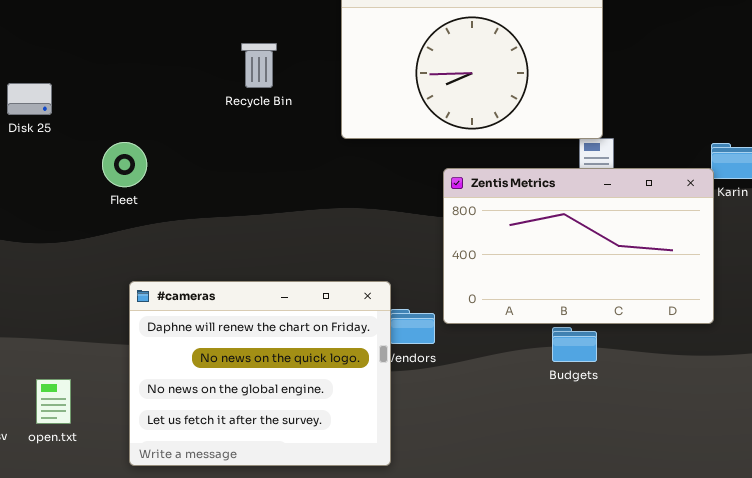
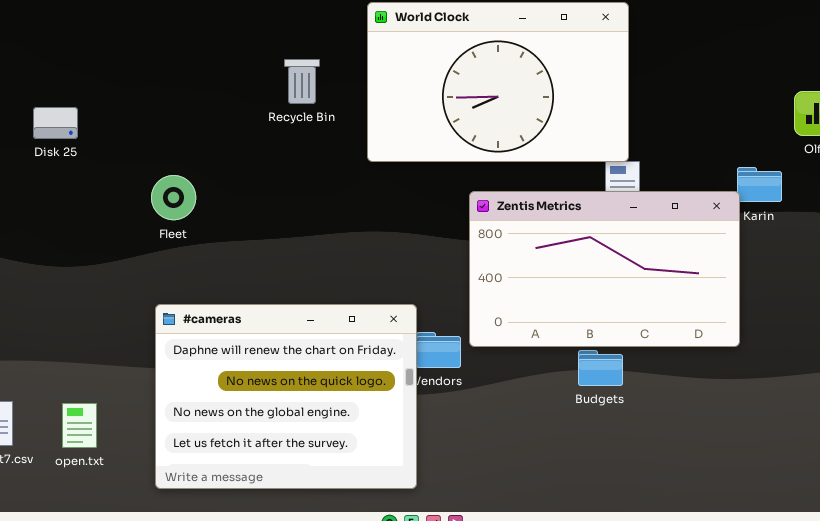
Recycle Bin: [241,43,277,88] -> [284,59,320,104], moved
Fleet: [102,142,147,187] -> [151,175,196,220], moved

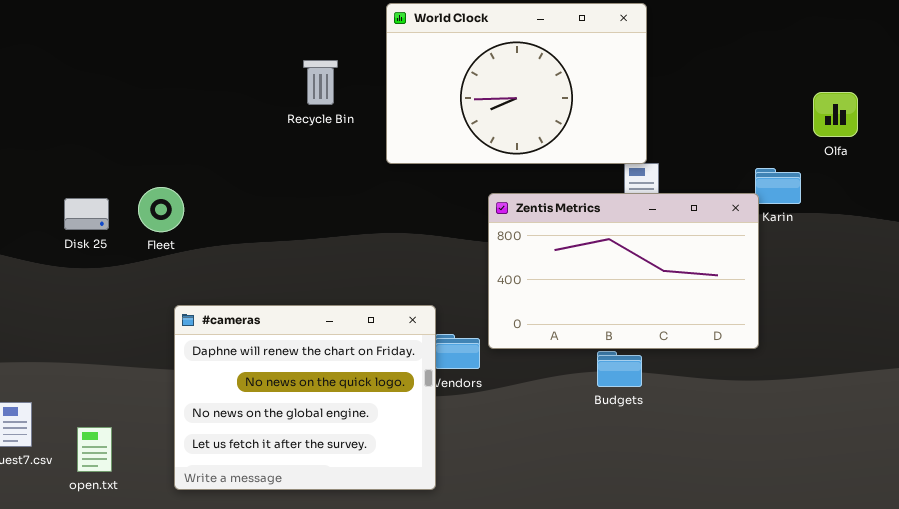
Disk 25: [33,107,78,139] -> [64,198,109,230], moved
Fleet: [151,175,196,220] -> [138,187,184,232], moved
open.txt: [62,403,97,448] -> [77,427,112,472], moved

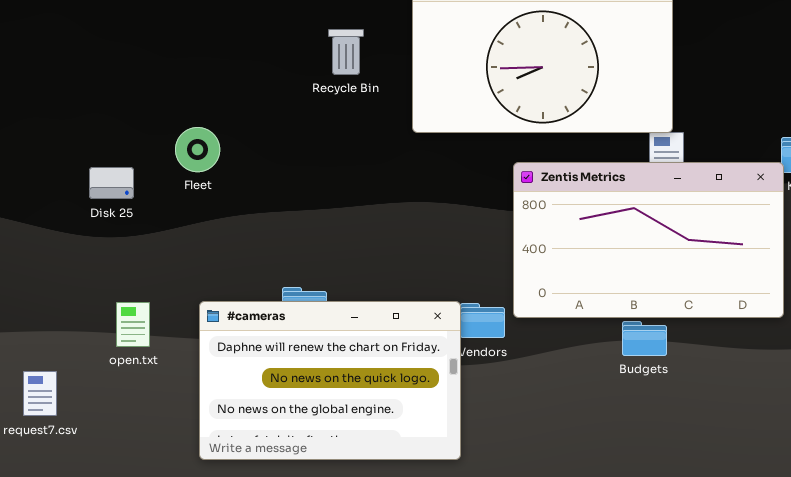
Fleet: [138,187,184,232] -> [175,127,220,172], moved
#cameras: [174,305,436,490] -> [199,301,461,460], resized
open.txt: [77,427,112,472] -> [116,302,150,347], moved

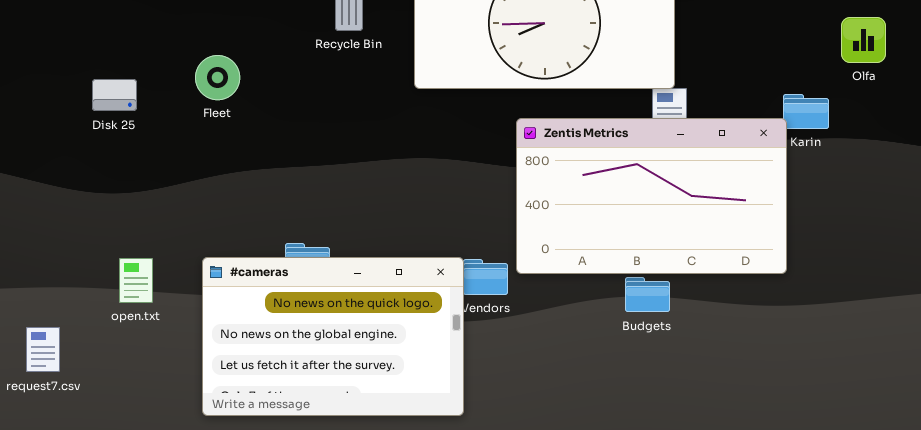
Fleet: [175,127,220,172] -> [195,55,240,100], moved
Disk 25: [89,167,134,199] -> [92,79,137,111], moved
#cameras: [199,301,461,460] -> [202,257,464,416], scrolled down 1 row

